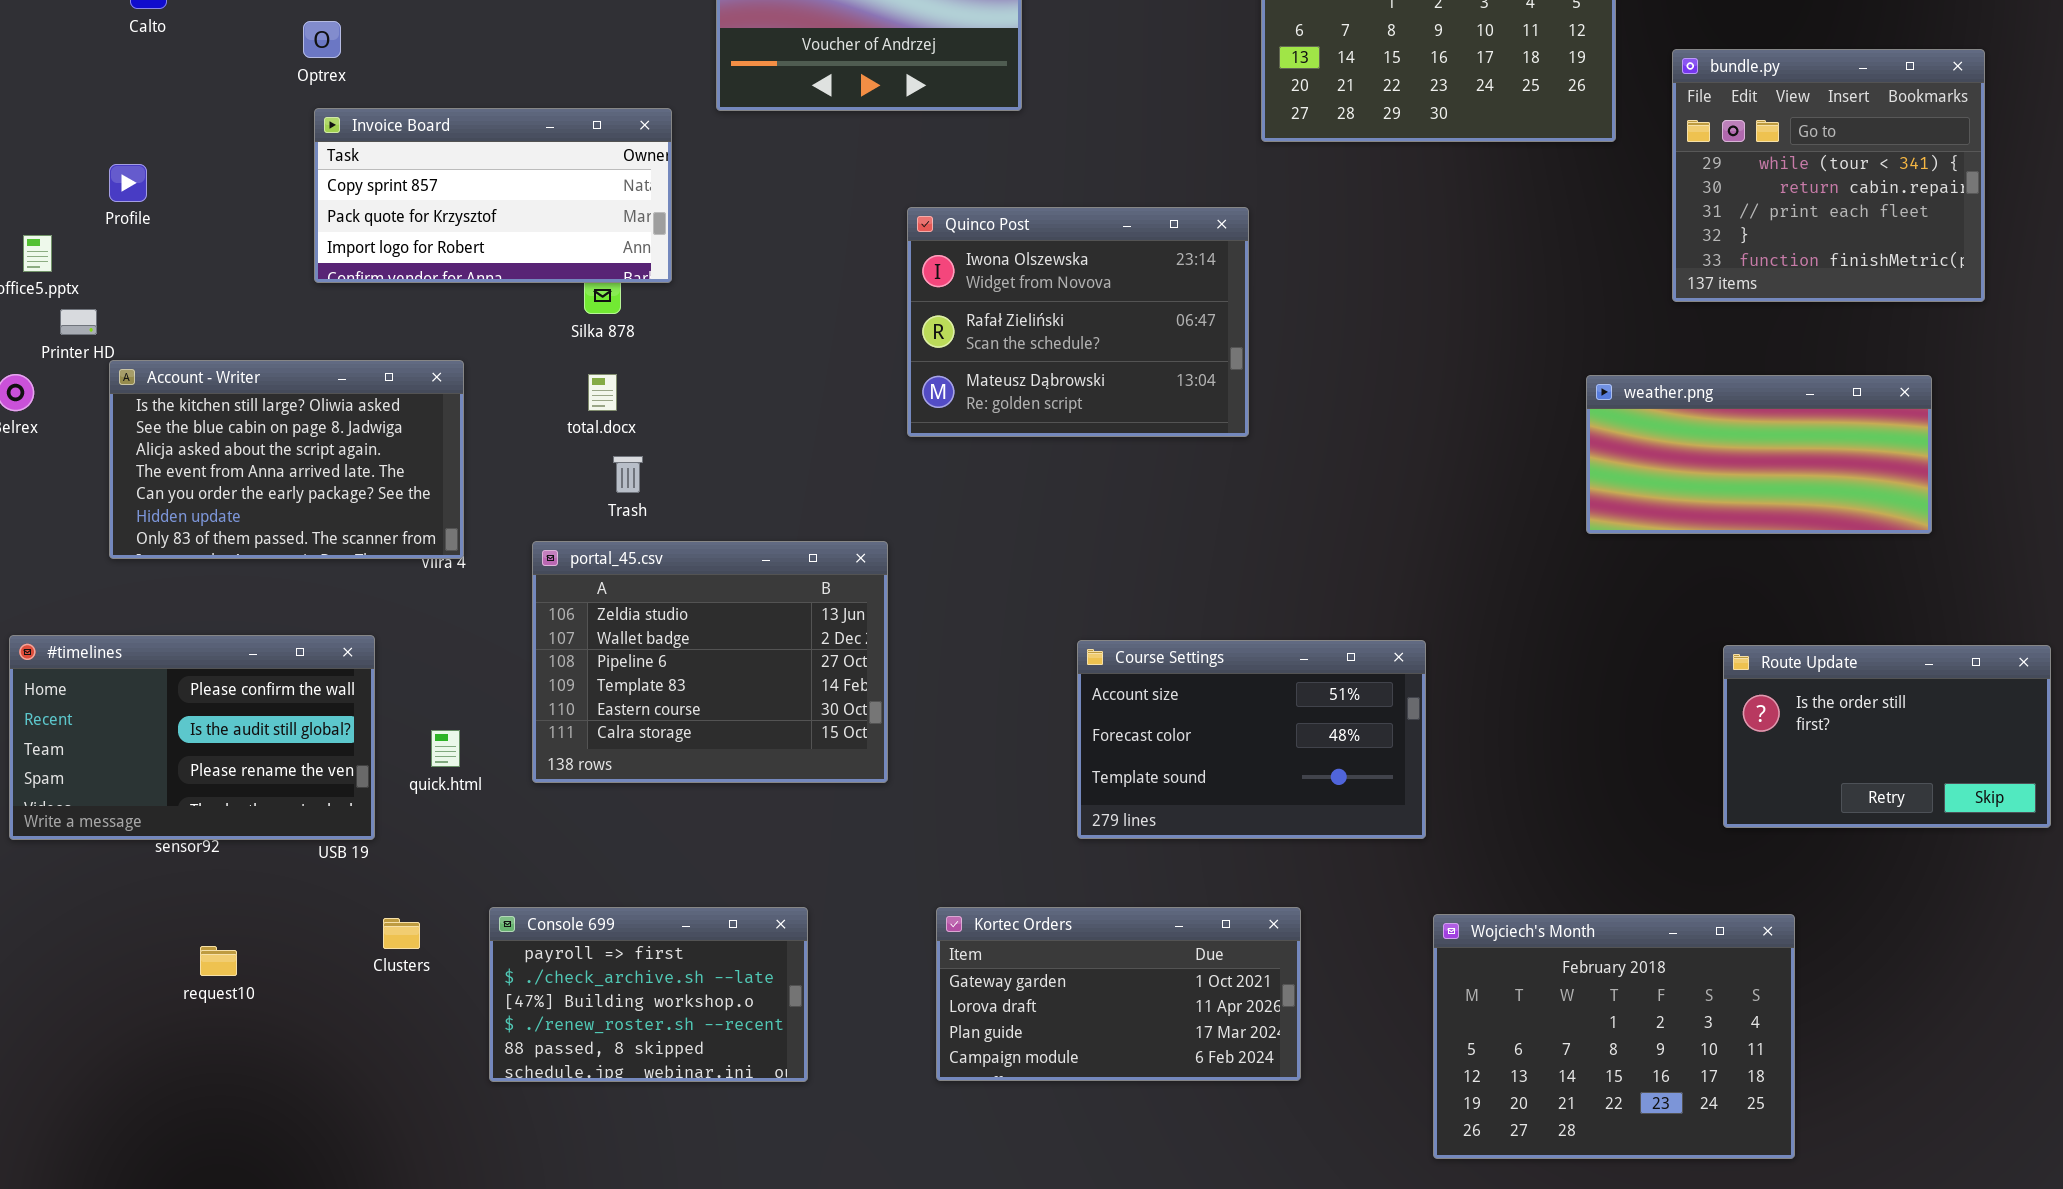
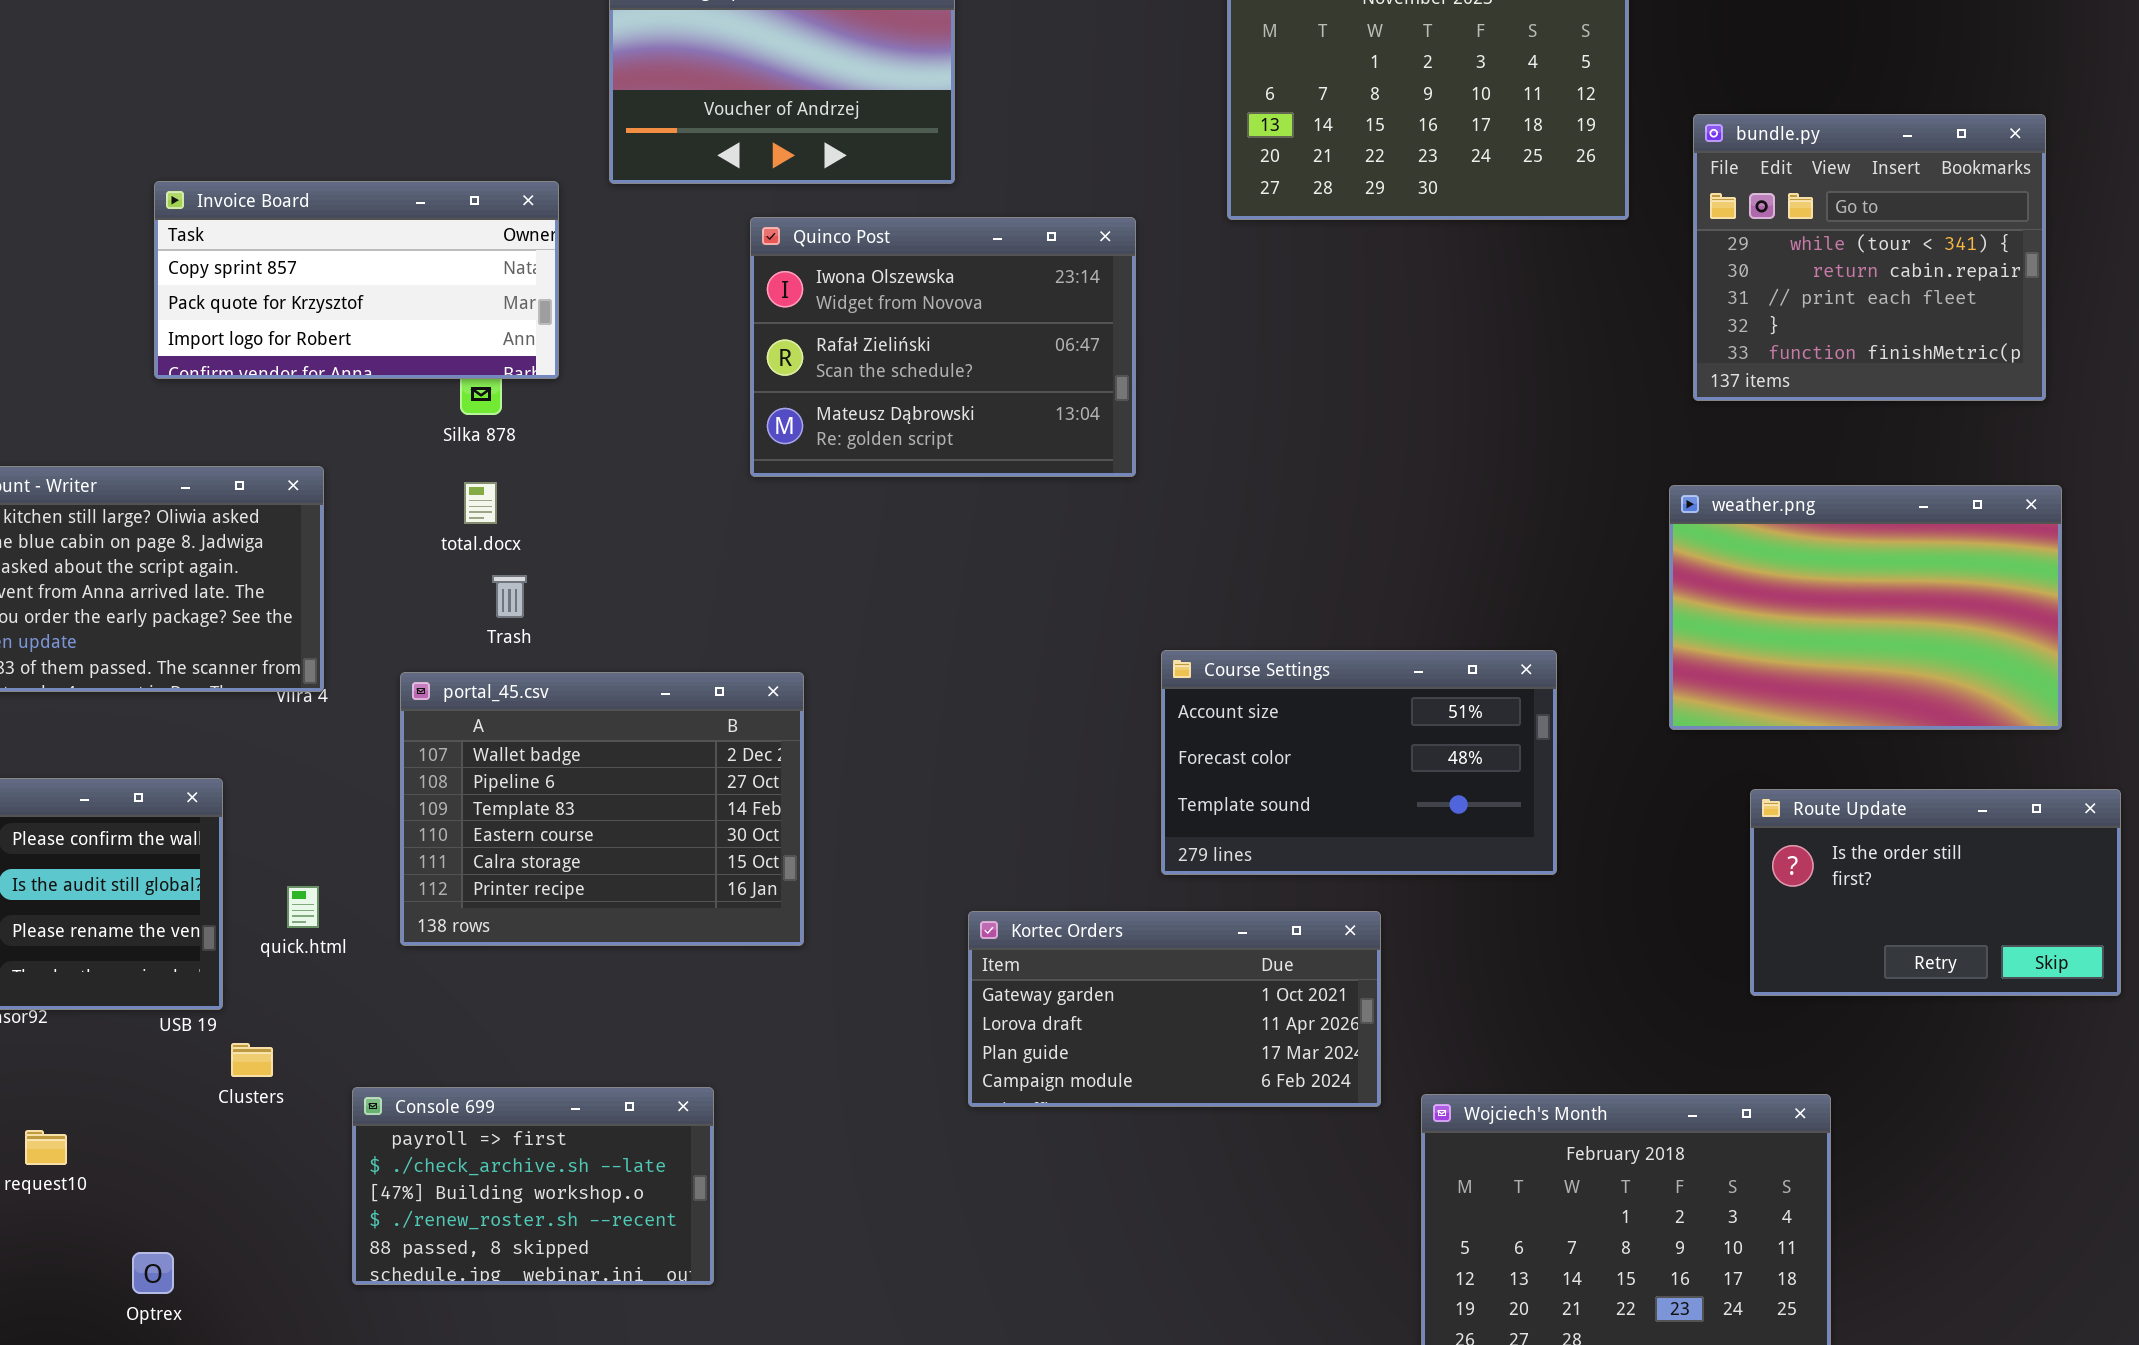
Optrex: [303,21,341,58] -> [132,1252,174,1294], moved
Quinco Post: [907,207,1249,437] -> [750,217,1136,477], moved
weather.png: [1586,375,1932,534] -> [1669,485,2062,730], moved, resized
portal_45.csv: [532,541,888,783] -> [400,672,804,946], scrolled down 1 row
Course Settings: [1077,640,1426,839] -> [1161,650,1557,875], moved
Kortec Orders: [936,907,1301,1081] -> [968,911,1381,1107], moved
Clusters: [383,918,420,949] -> [231,1043,273,1077], moved

